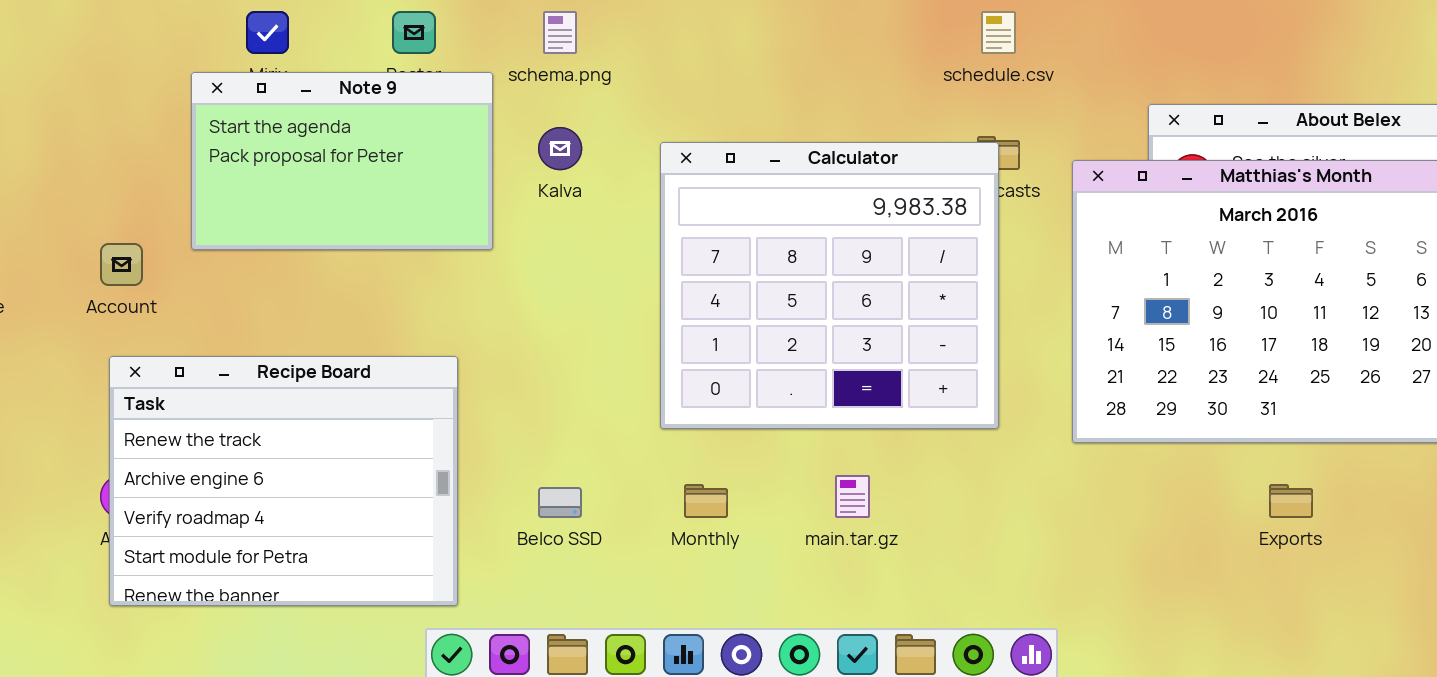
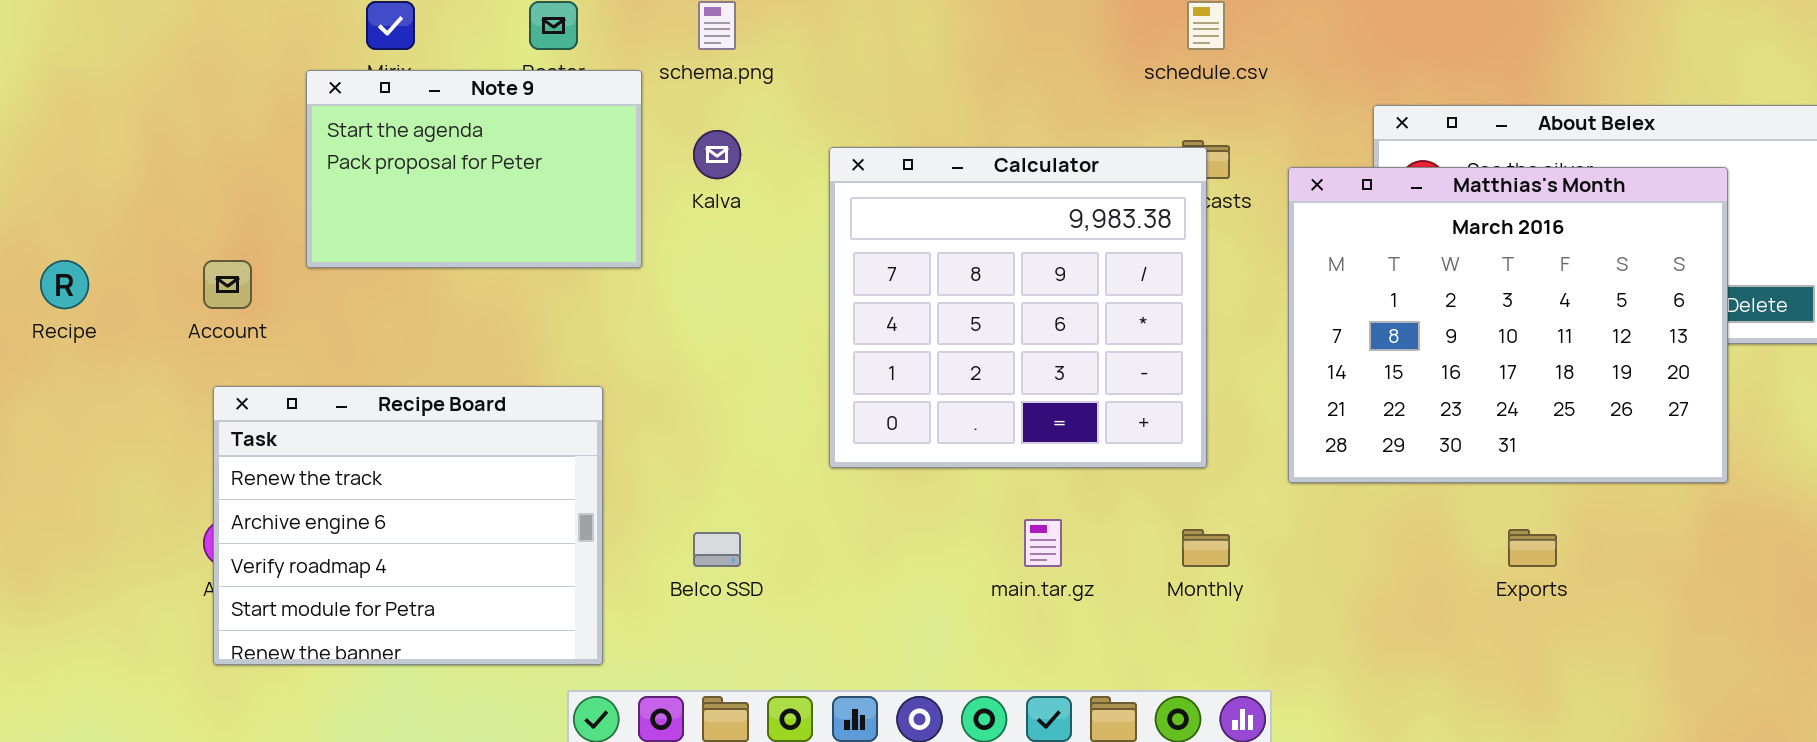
Monthly: [684,484,728,518] -> [1182,529,1230,567], moved

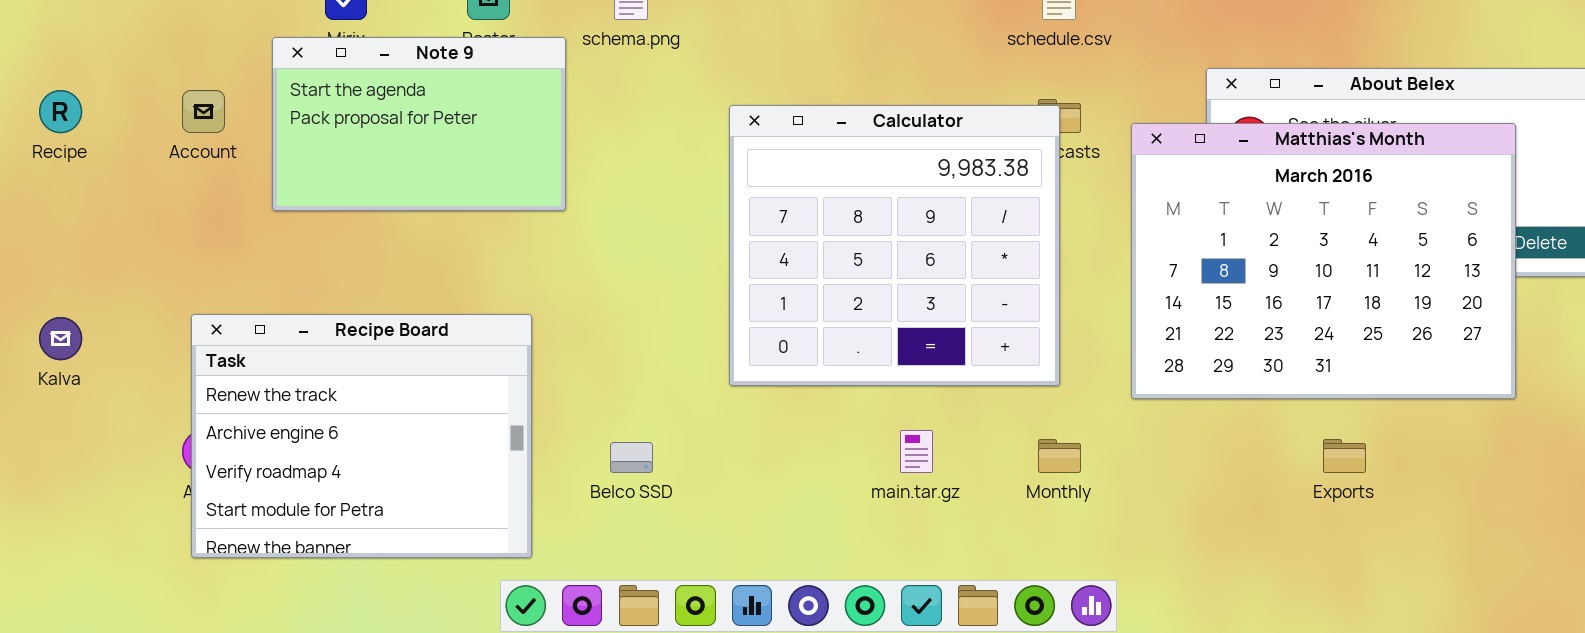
Kalva: [693,130,741,179] -> [39,317,82,360], moved
Recipe: [40,260,89,309] -> [39,90,82,133], moved
Account: [203,260,252,309] -> [182,90,225,133], moved

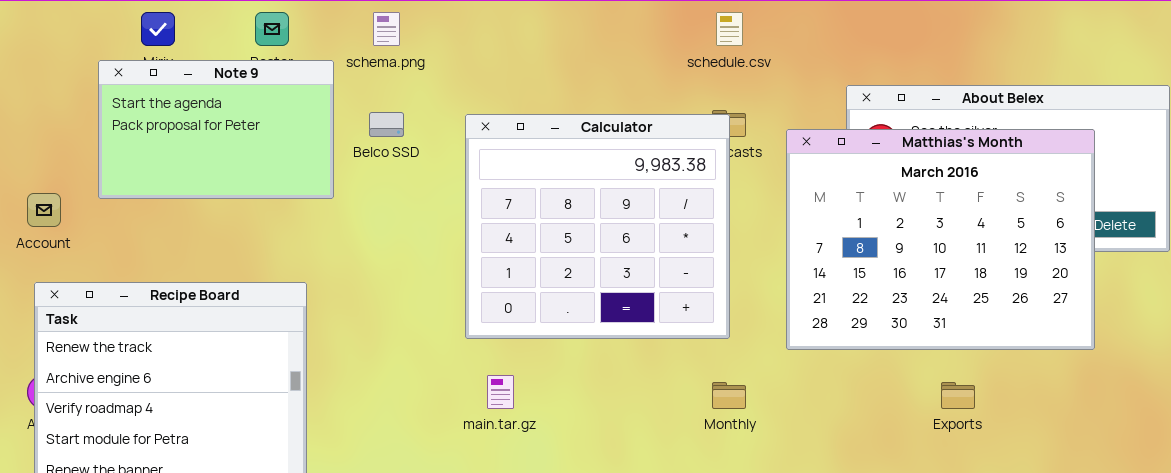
Account: [182,90,225,133] -> [27,193,61,227], moved
main.tar.gz: [900,430,933,473] -> [487,375,514,409], moved
Belco SSD: [610,442,653,473] -> [369,112,404,137], moved

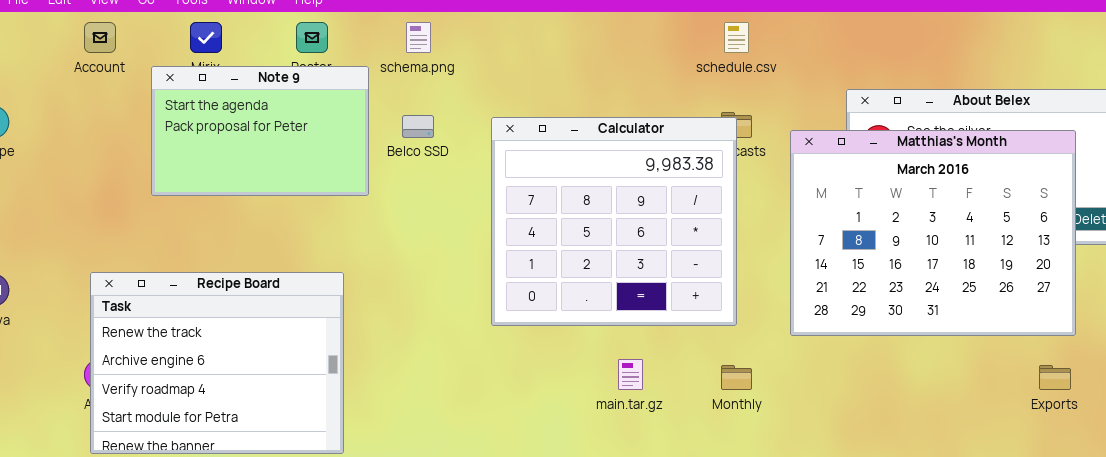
Account: [27,193,61,227] -> [84,22,116,53], moved
main.tar.gz: [487,375,514,409] -> [618,359,643,390], moved
Exports: [941,382,975,409] -> [1039,365,1071,390], moved

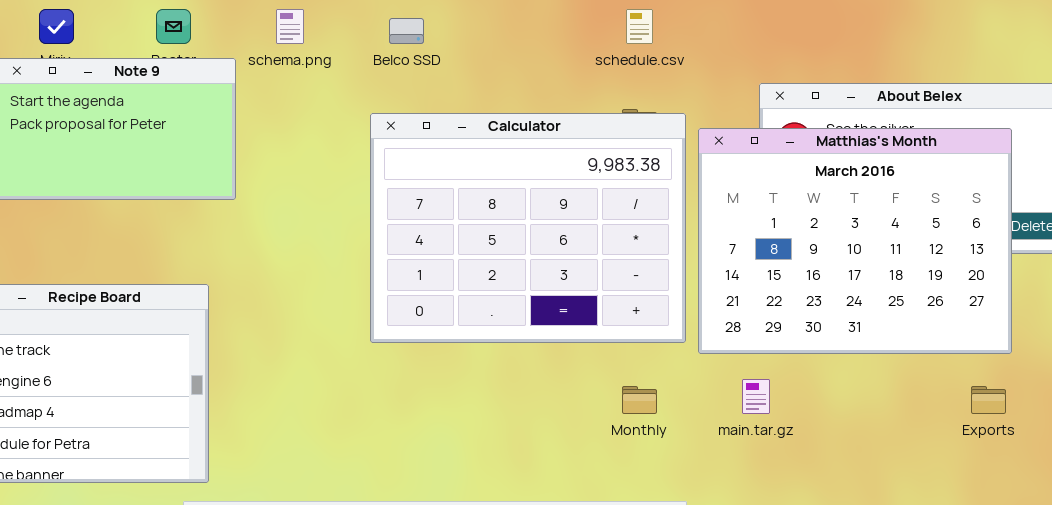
Belco SSD: [402,115,434,138] -> [389,18,424,44], moved
Calculator: [491,117,737,326] -> [370,113,686,343], resized
main.tar.gz: [618,359,643,390] -> [742,379,770,414], moved

